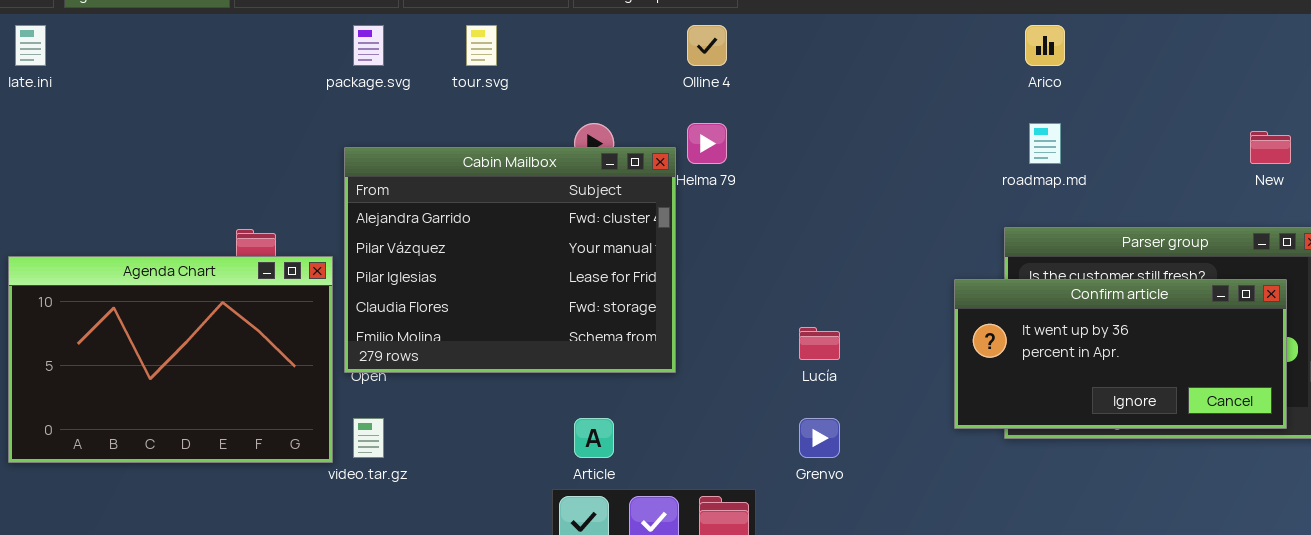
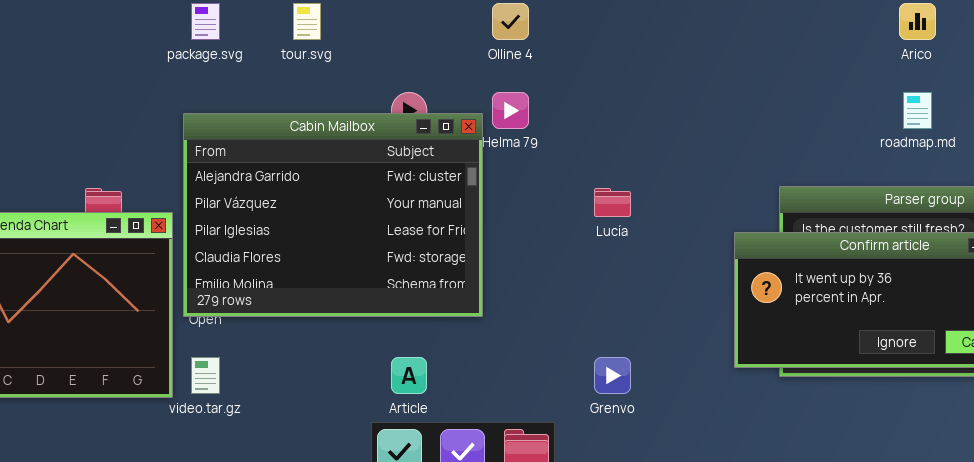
Arico: [1025,25,1065,66] -> [899,3,936,40], moved
roadmap.md: [1029,123,1061,164] -> [903,92,932,129], moved
Lucía: [799,327,840,360] -> [594,188,631,217], moved

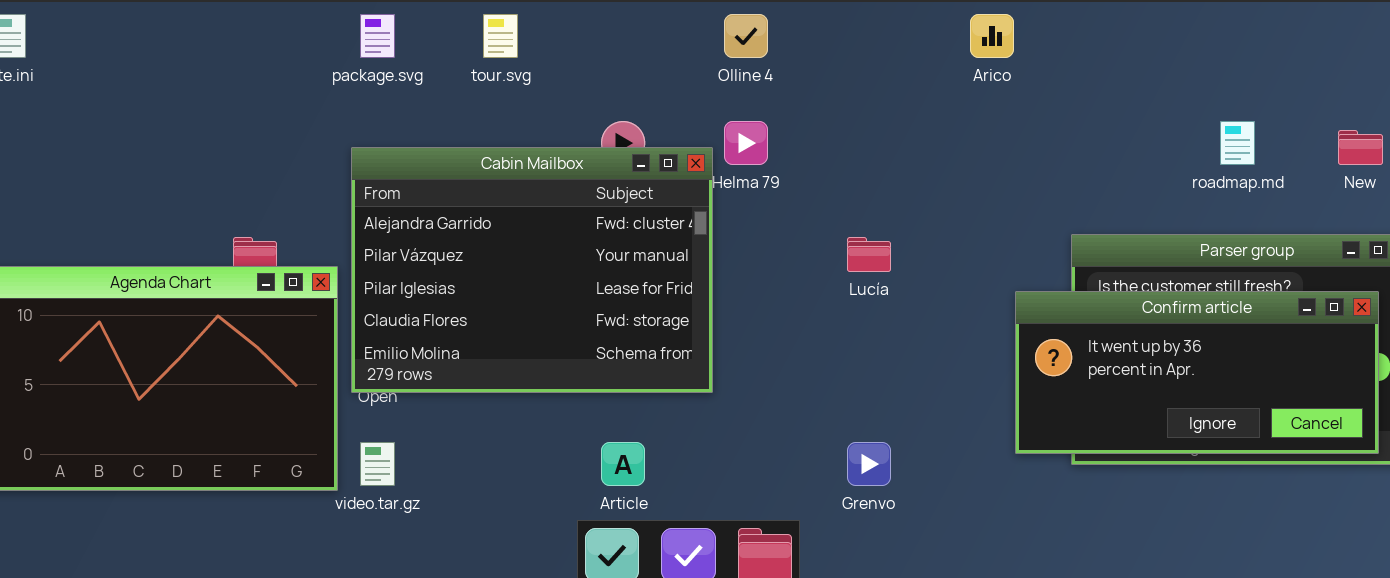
Arico: [899,3,936,40] -> [970,14,1014,58], moved

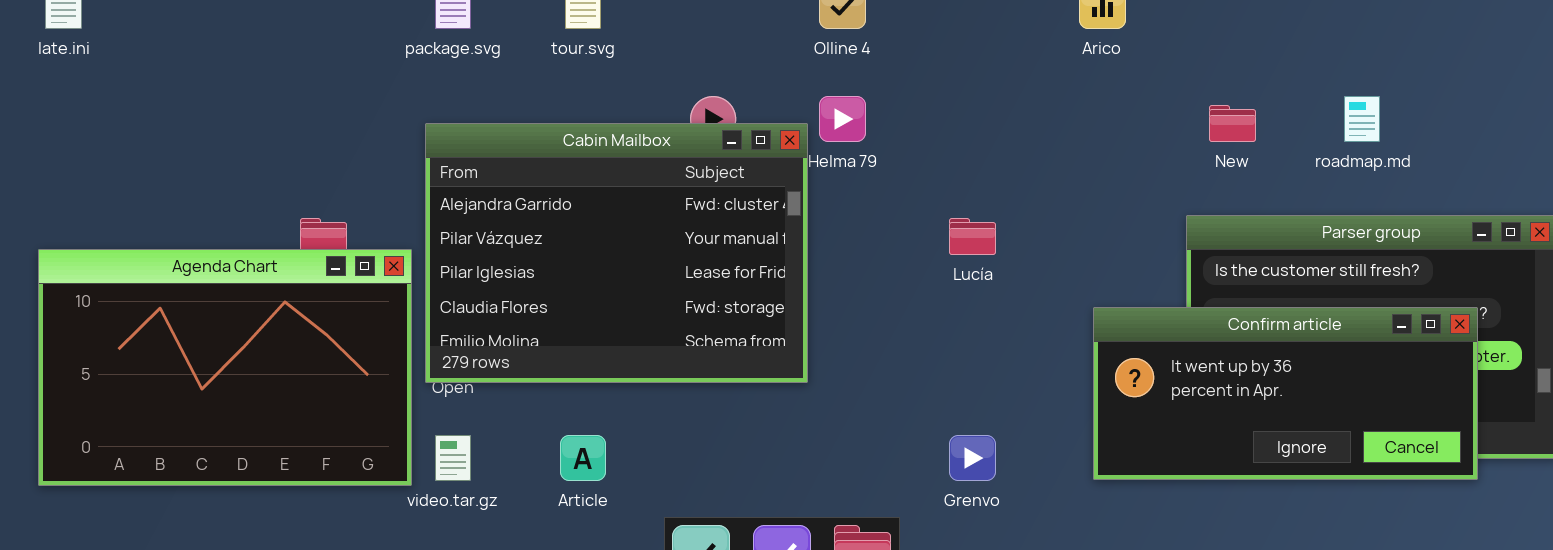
New: [1338,130,1383,165] -> [1209,105,1256,142], moved
Confirm article: [1015,291,1379,454] -> [1093,307,1478,480], moved
Article: [601,442,645,486] -> [560,435,606,481], moved

